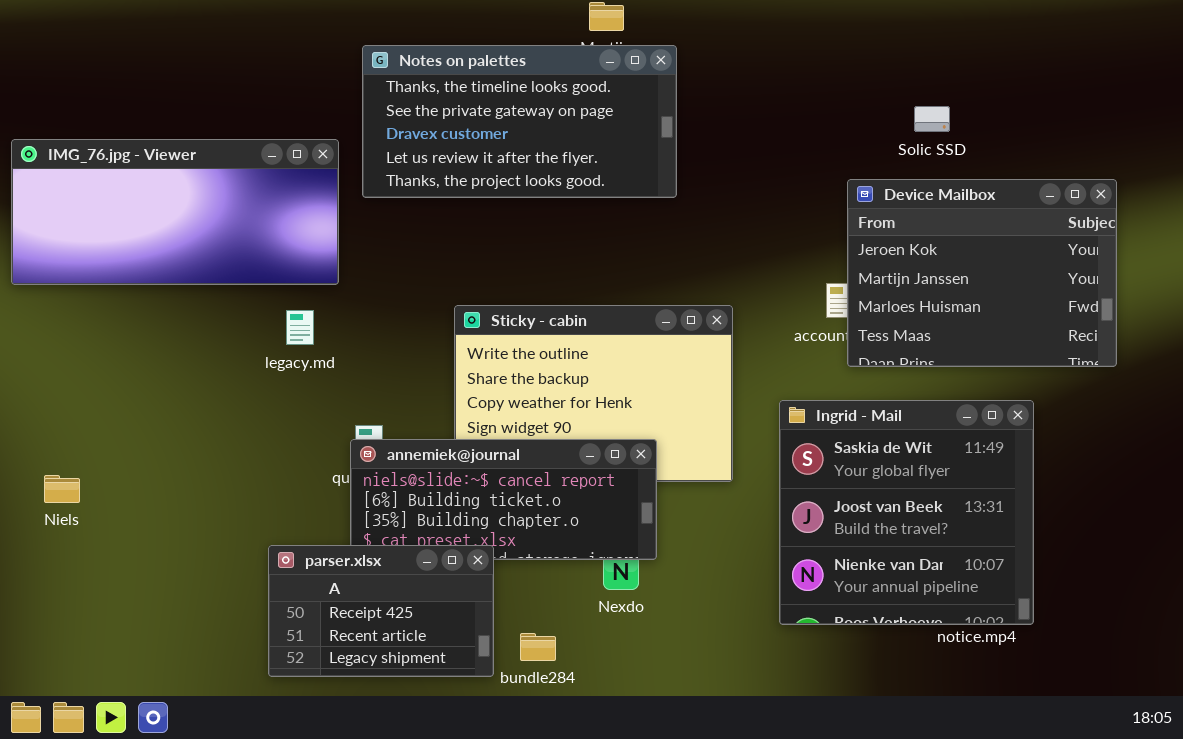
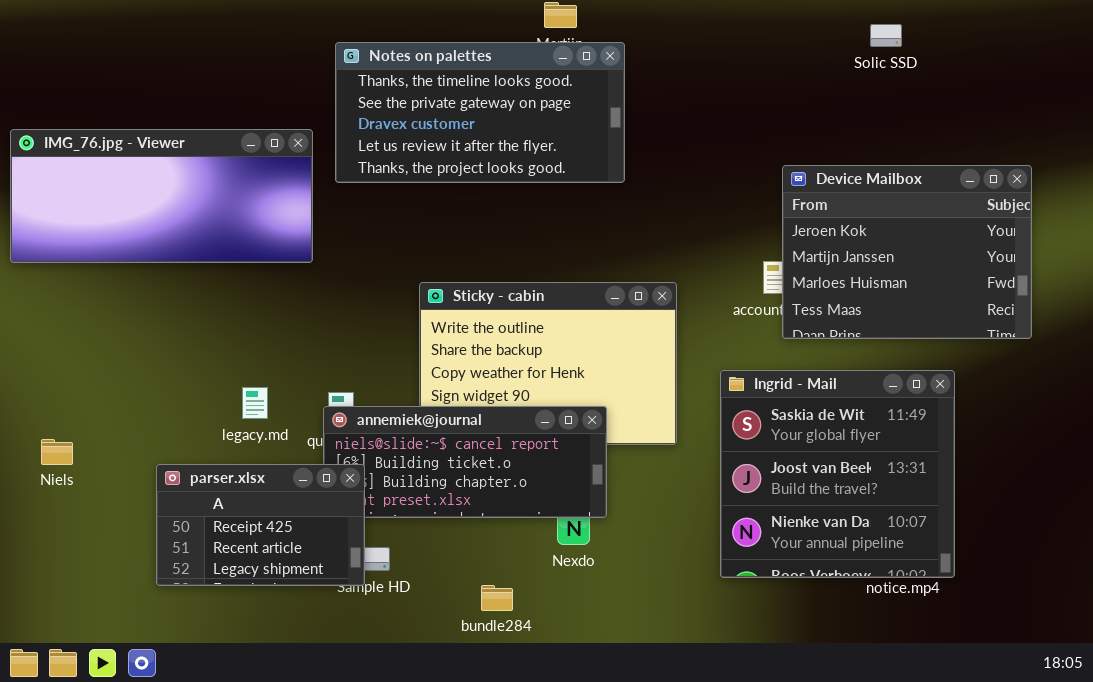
Solic SSD: [914,106,950,132] -> [870,24,902,47], moved
legacy.md: [286,310,314,345] -> [242,387,268,419], moved
parser.xlsx: [268,545,494,677] -> [156,464,365,586], moved

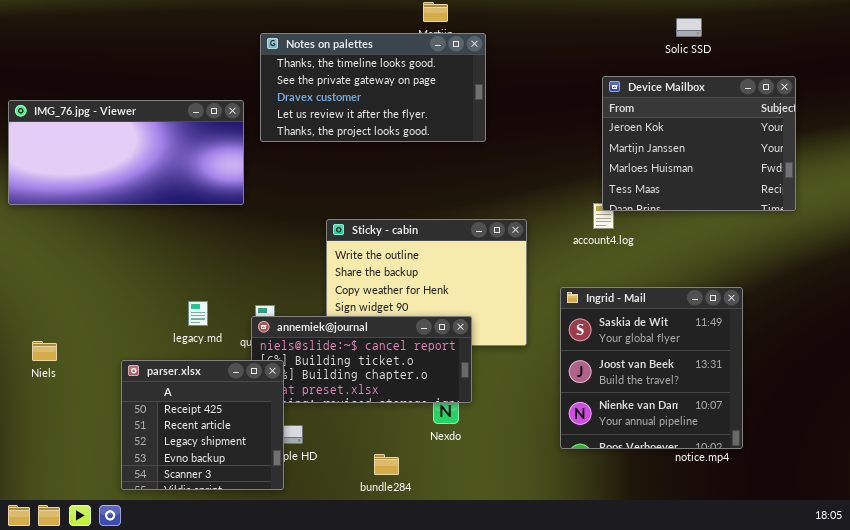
Device Mailbox: [782,165,1032,339] -> [602,76,796,211], moved
parser.xlsx: [156,464,365,586] -> [121,360,284,490], resized

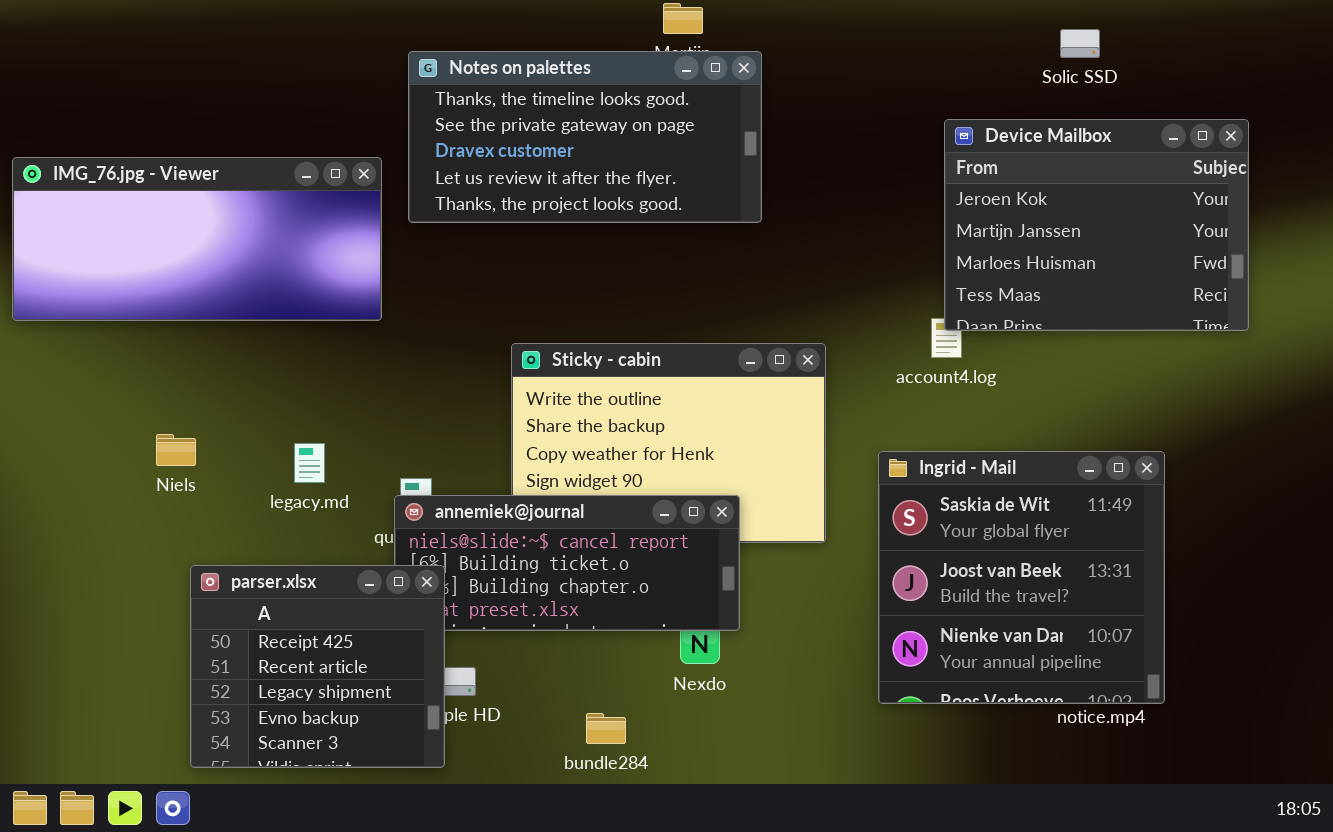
legacy.md: [188,301,208,326] -> [294,443,325,483], moved
Niels: [32,341,57,361] -> [156,434,196,466], moved

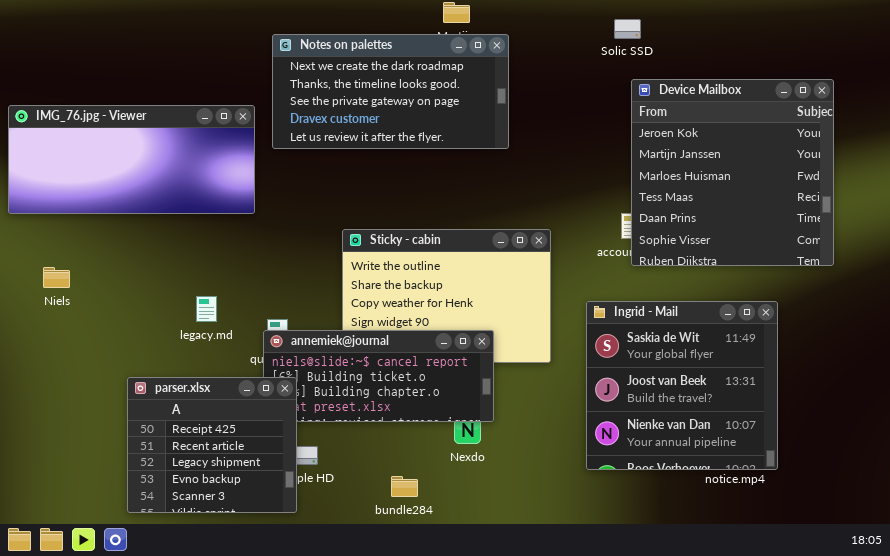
Solic SSD: [1060,29,1100,58] -> [614,19,641,39], moved
Notes on palettes: [408,51,762,223] -> [272,34,509,149], scrolled up 1 row
Device Mailbox: [944,119,1249,331] -> [631,79,834,266], resized
Niels: [156,434,196,466] -> [43,267,70,288], moved

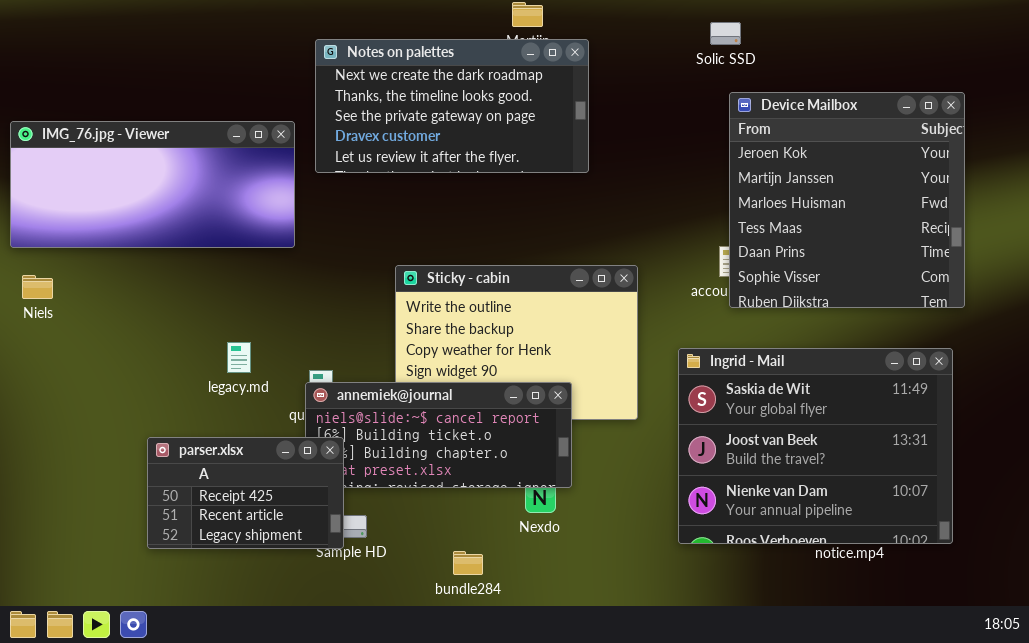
Niels: [43,267,70,288] -> [22,275,53,299], moved
Ingrid - Mail: [586,301,778,470] -> [678,348,953,544], resized
parser.xlsx: [127,377,297,513] -> [147,437,344,549], resized

